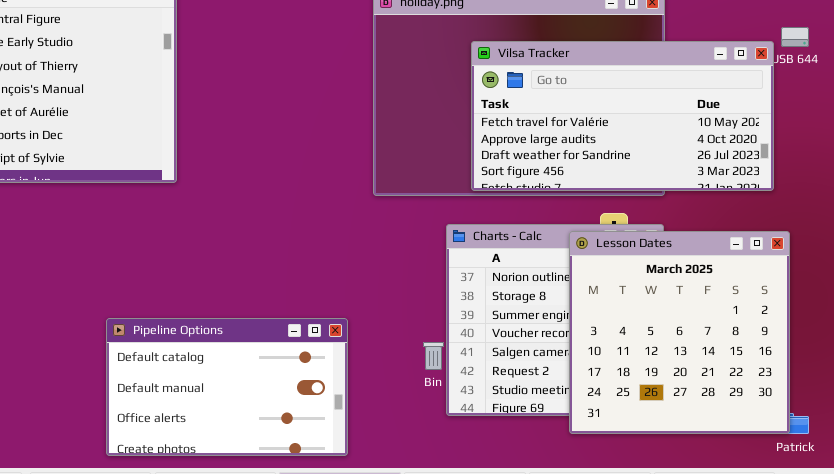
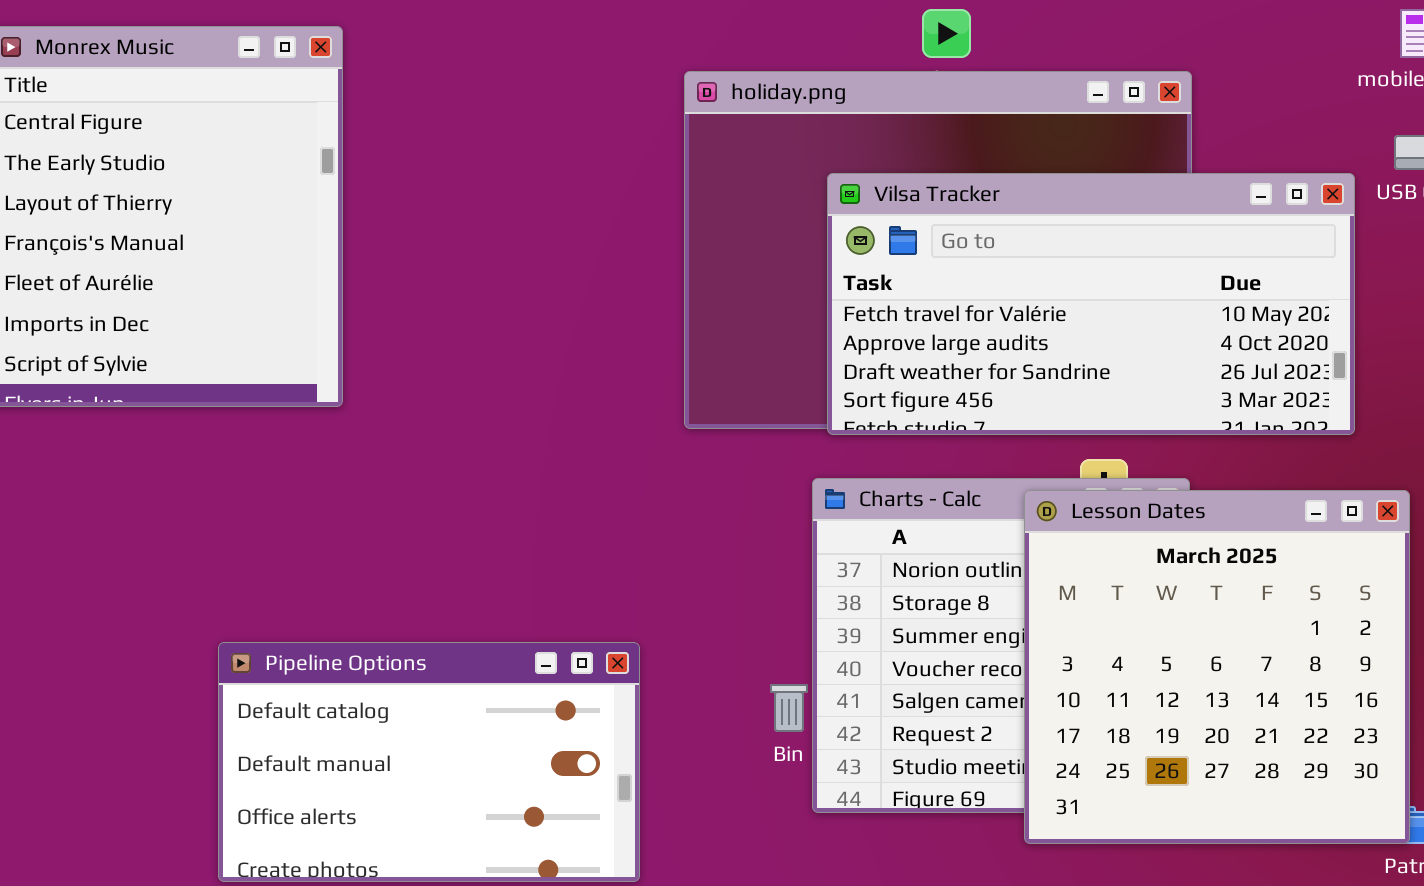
Vilsa Tracker: [471,41,774,191] -> [827,173,1355,435], moved

